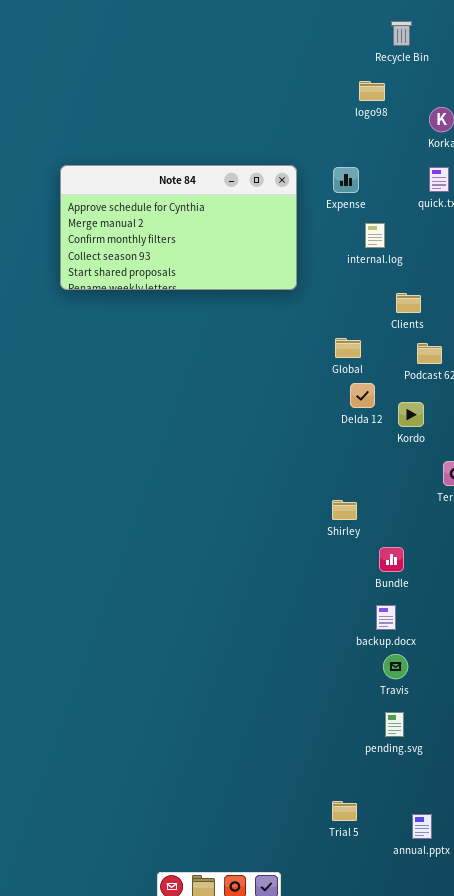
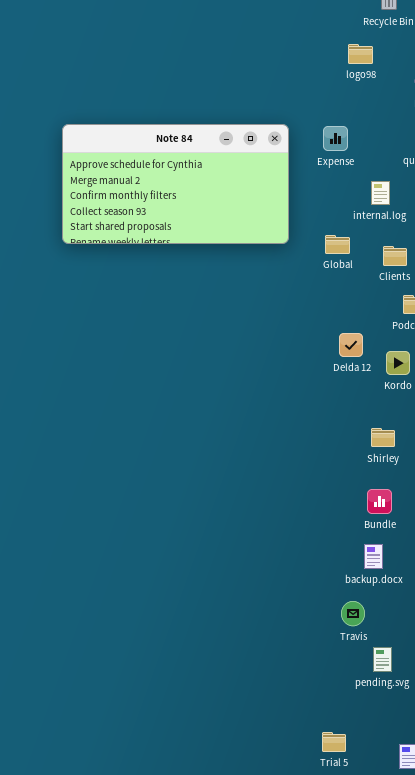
internal.log: [365,223,385,248] -> [371,181,390,205], moved
Global: [335,338,361,358] -> [325,235,350,254], moved
Shirley: [332,500,357,520] -> [371,428,395,447], moved
Travis: [383,654,408,679] -> [341,601,365,626], moved

